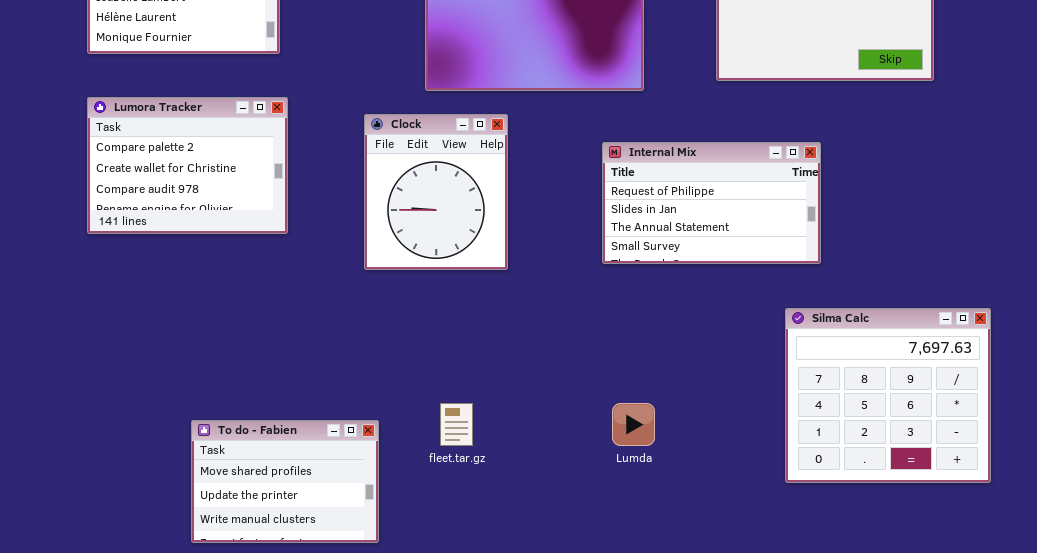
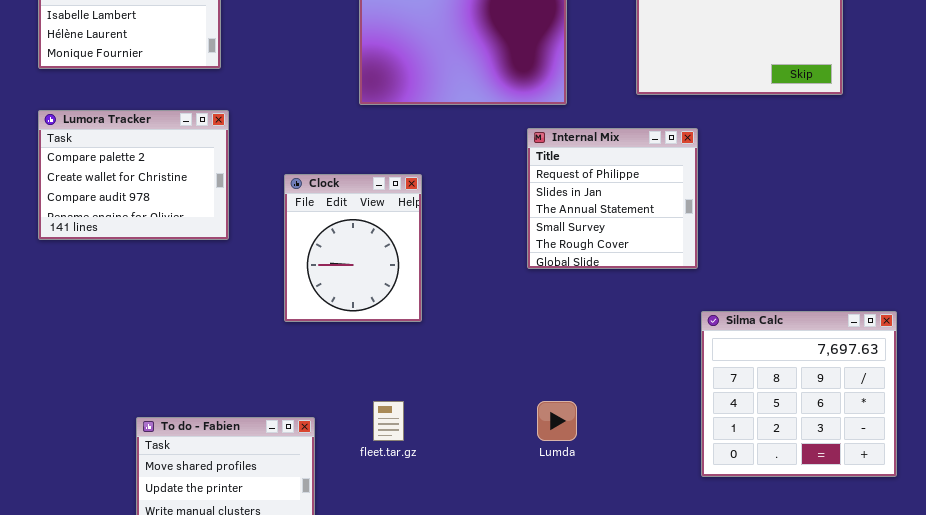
Clock: [364,114,508,270] -> [284,174,422,322], moved
Internal Mix: [602,142,821,264] -> [527,128,698,269], resized

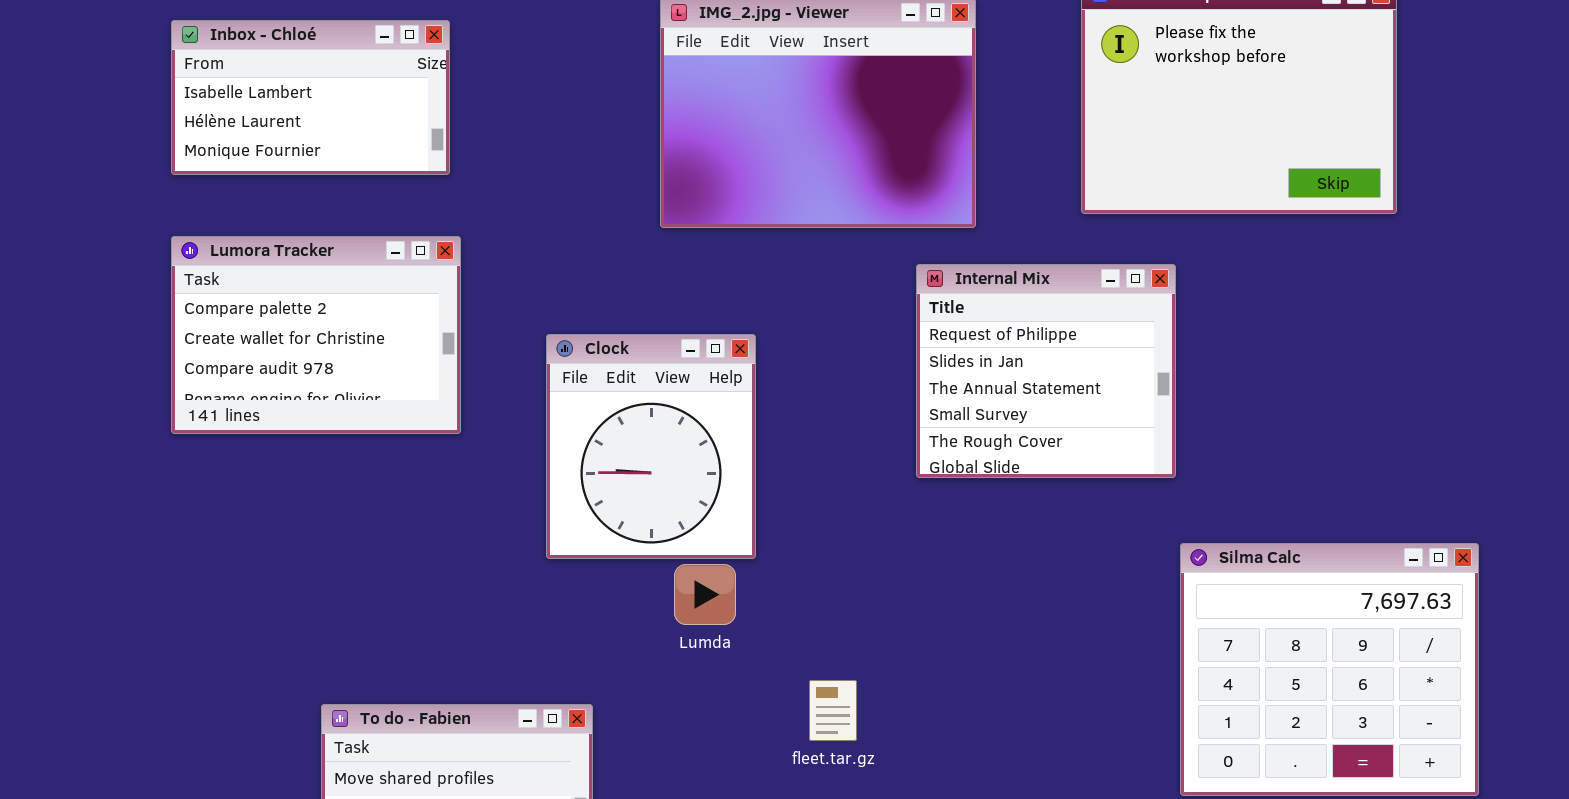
fleet.tar.gz: [373,401,404,441] -> [809,680,857,741], moved
Lumda: [537,401,577,441] -> [674,564,736,625], moved

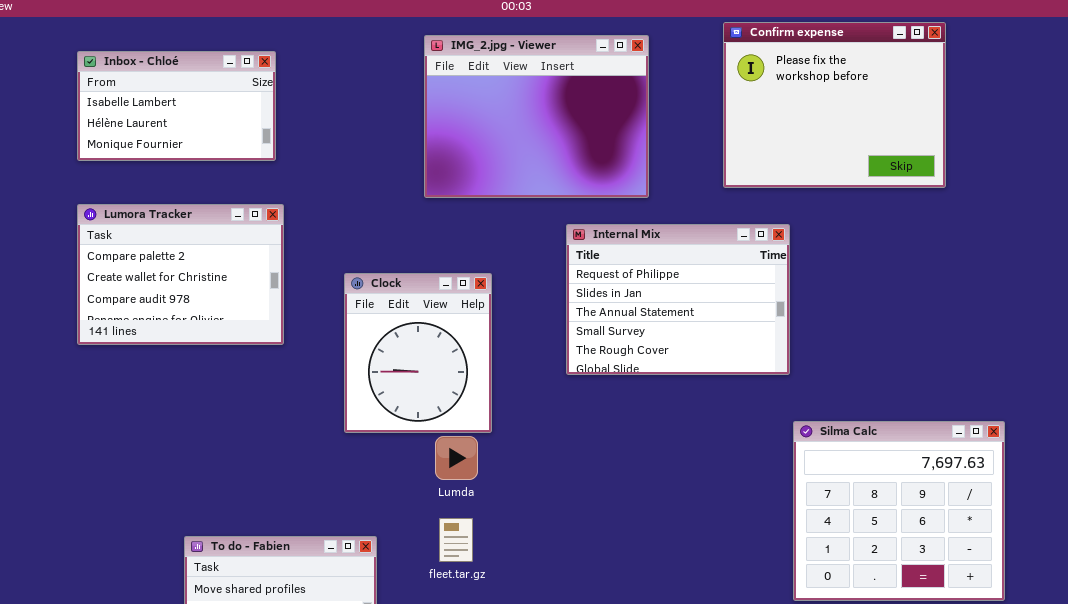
Internal Mix: [916,264,1176,478] -> [566,224,790,375], resized
fleet.tar.gz: [809,680,857,741] -> [439,518,473,562], moved

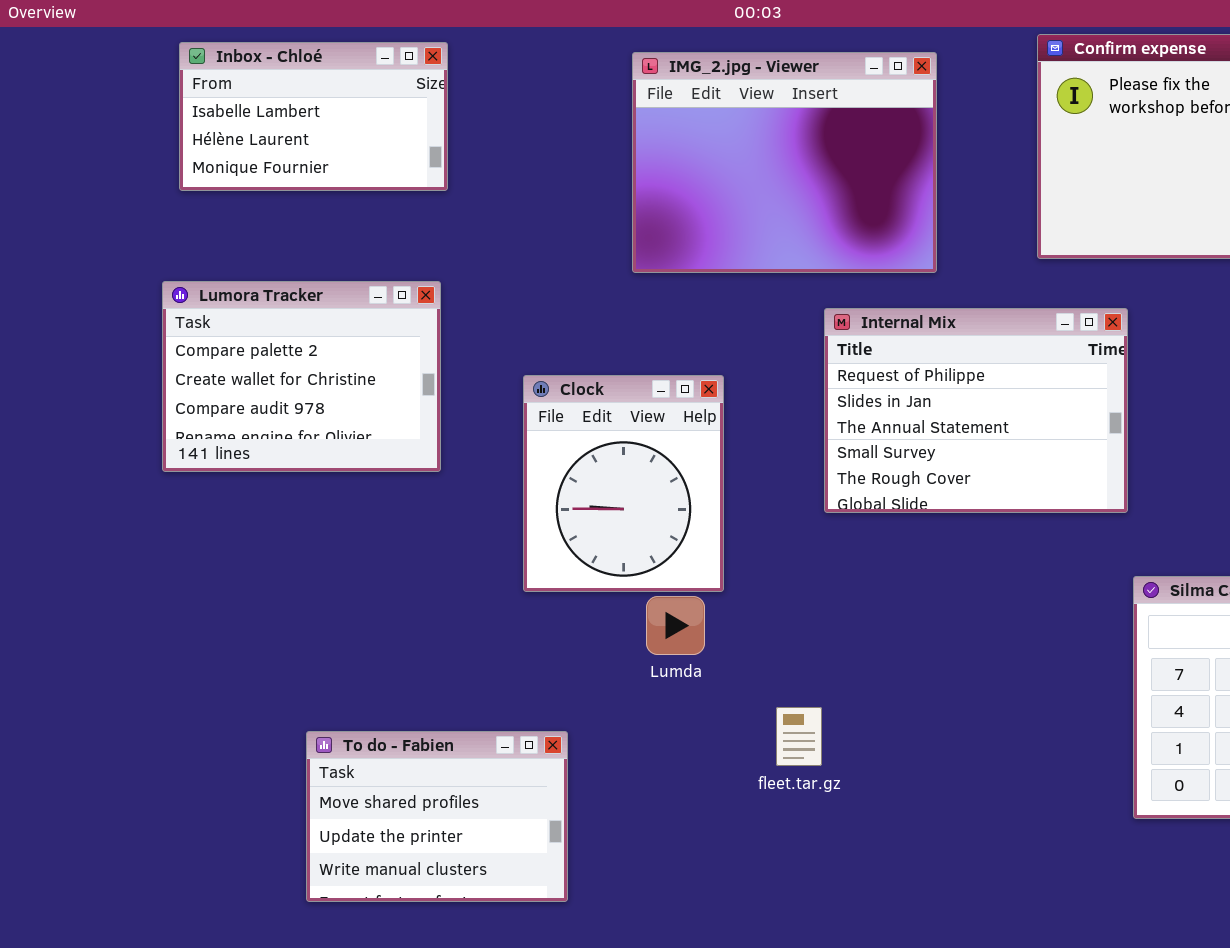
Inbox - Chloé: [77,51,276,161] -> [179,42,448,191], moved
fleet.tar.gz: [439,518,473,562] -> [776,707,822,766], moved

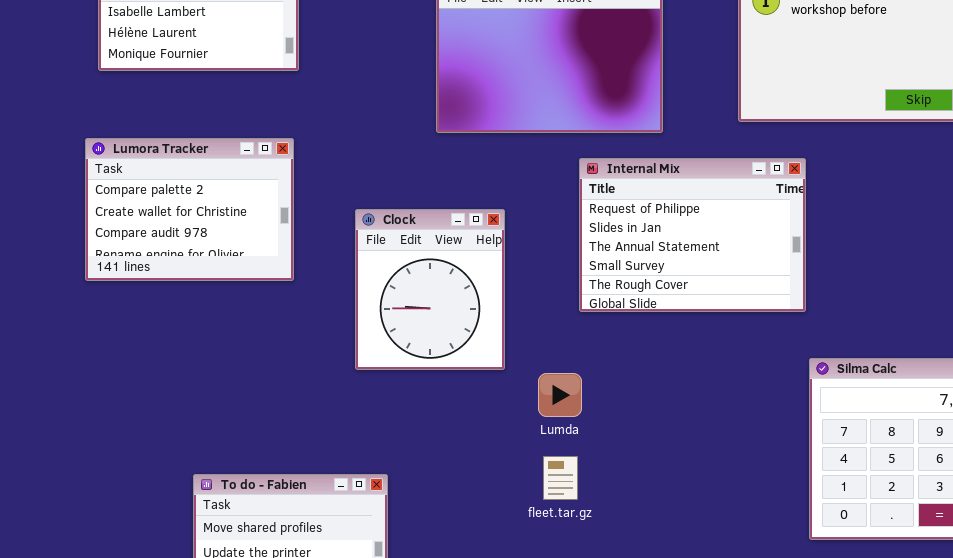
Lumda: [646,596,705,655] -> [538,373,582,417], moved

